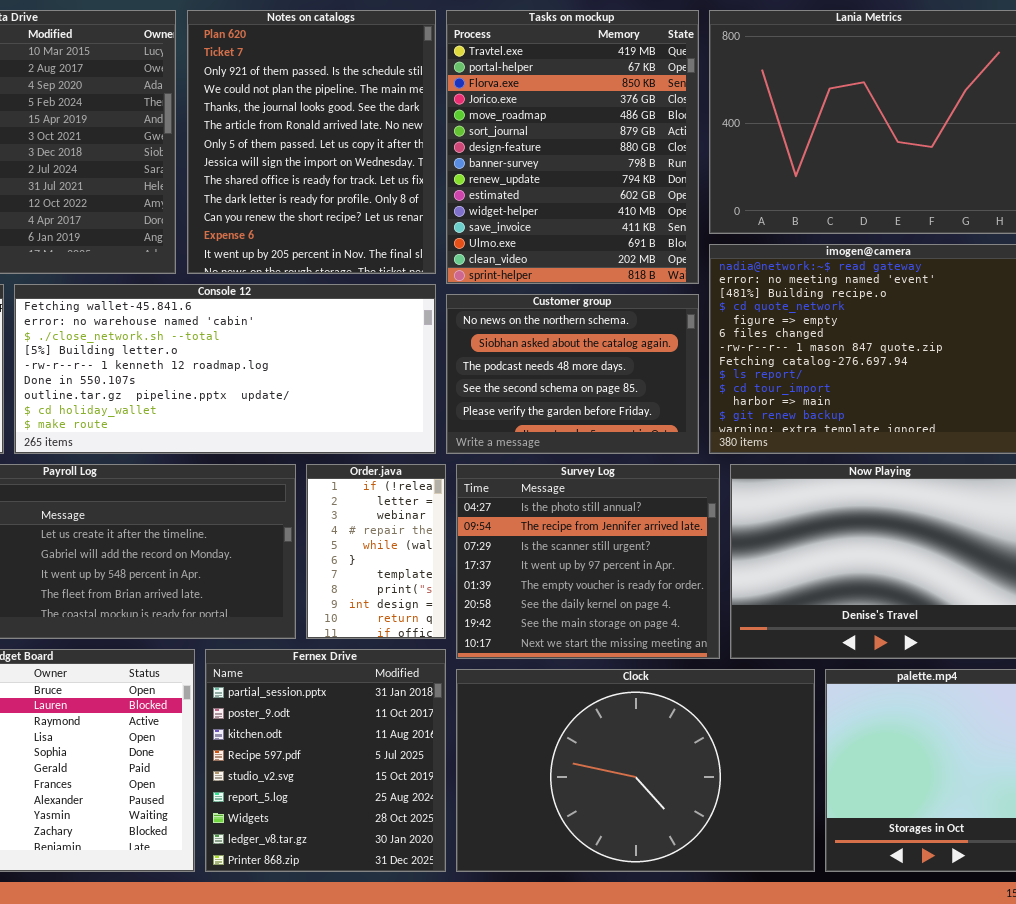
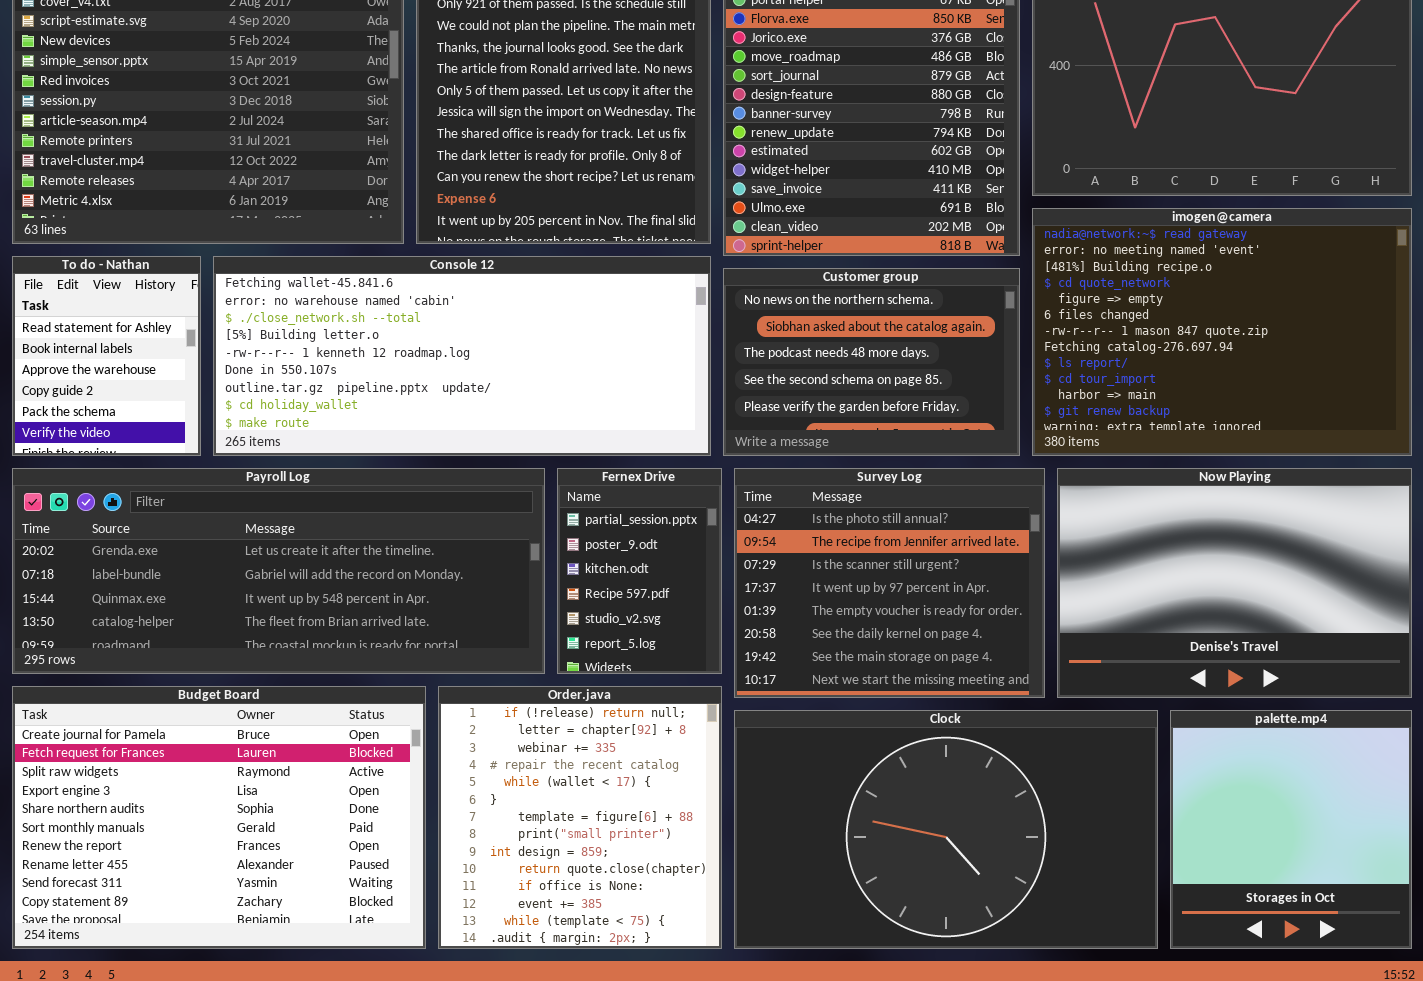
Order.java: [306,464,446,639] -> [438,686,722,949], moved, resized
Fernex Drive: [205,649,446,872] -> [557,468,722,674], moved, resized

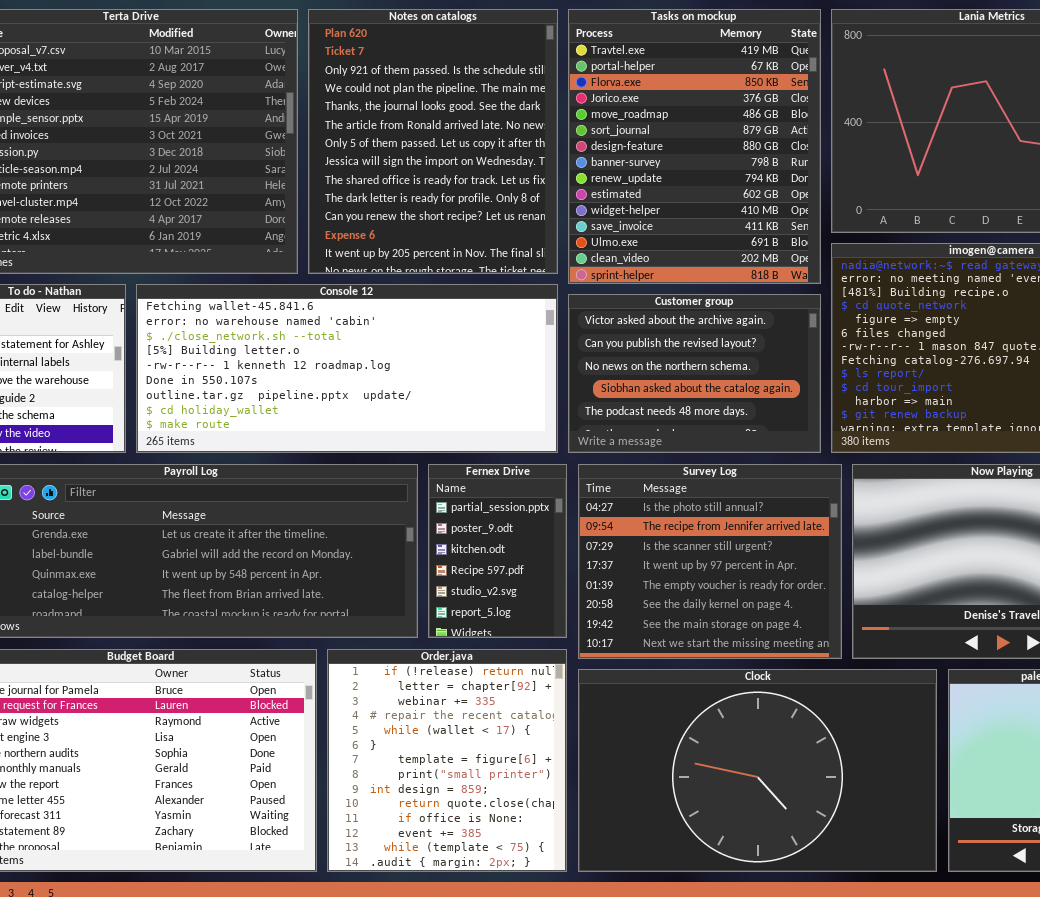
Customer group: [723,268,1020,456] -> [568,294,821,453], scrolled up 2 rows

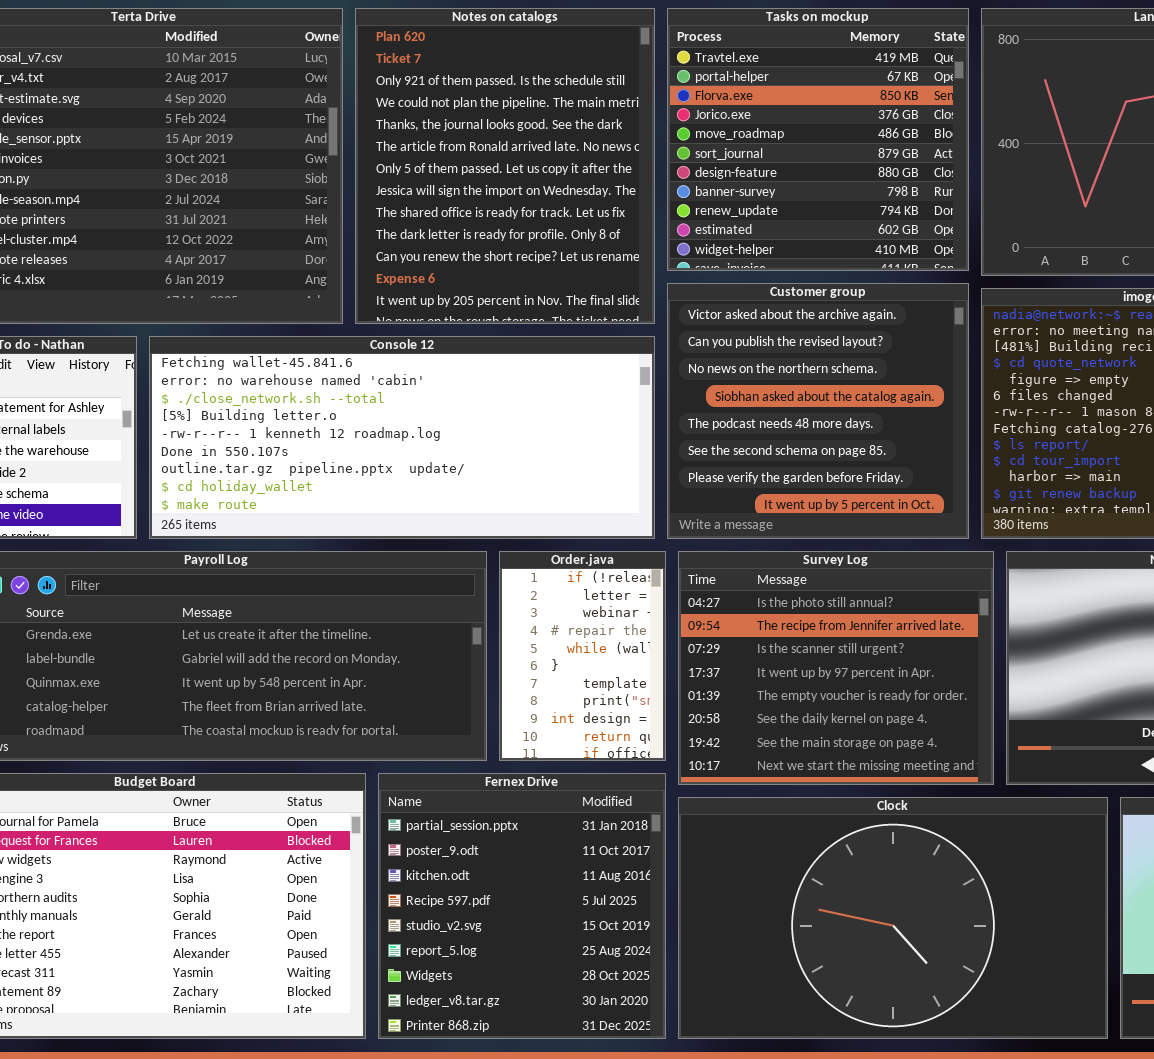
Tasks on mockup: [568,9,821,284] -> [667,8,969,271], resized
Customer group: [568,294,821,453] -> [667,283,969,539], resized
Fernex Drive: [428,464,567,638] -> [378,773,666,1039], moved, resized
Order.java: [327,649,567,872] -> [499,551,666,761], moved, resized

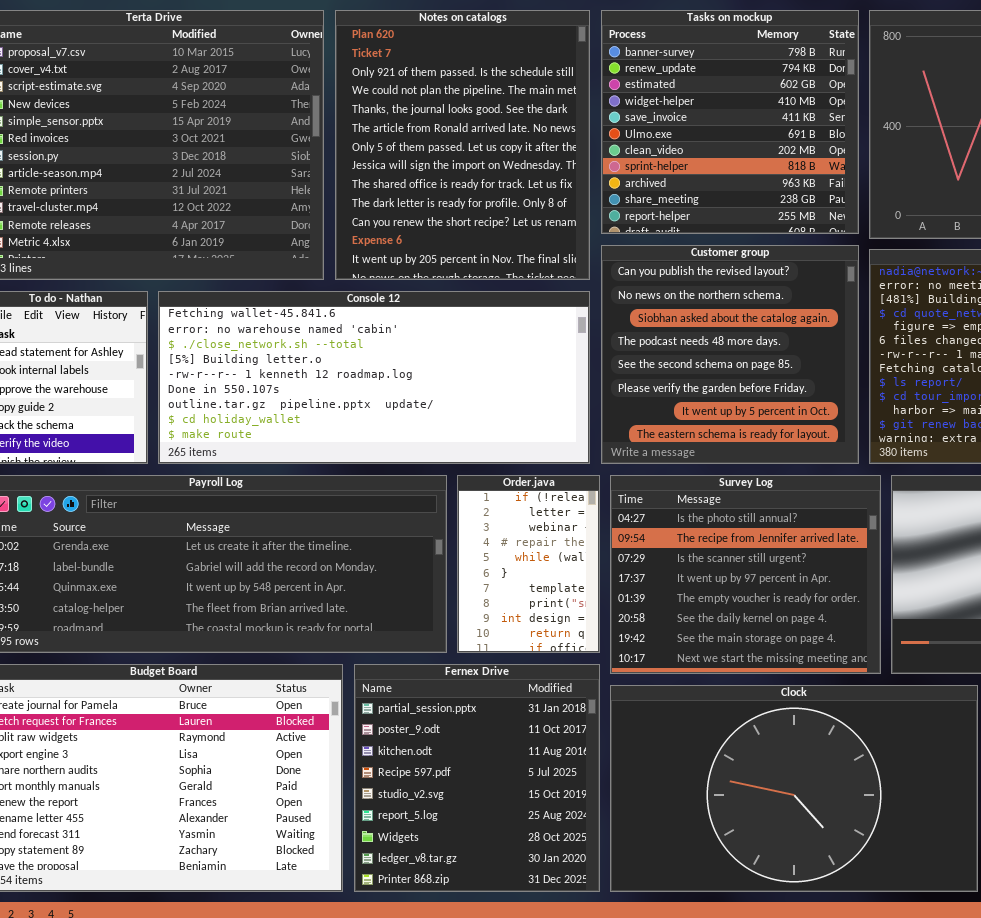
Tasks on mockup: [667,8,969,271] -> [601,10,859,234], scrolled down 7 rows
Customer group: [667,283,969,539] -> [601,245,859,464], scrolled down 1 row

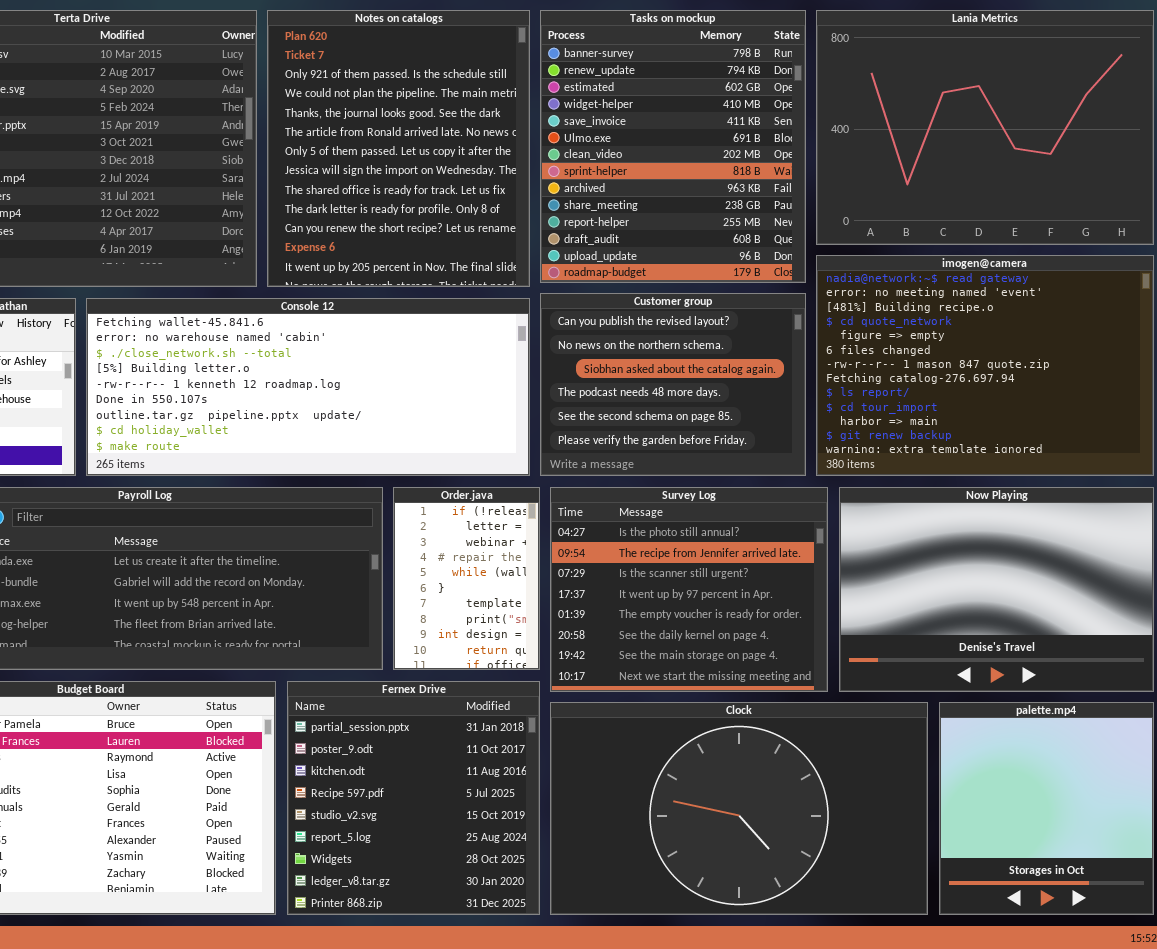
Tasks on mockup: [601,10,859,234] -> [540,10,806,283], resized
Customer group: [601,245,859,464] -> [540,293,806,476], resized

